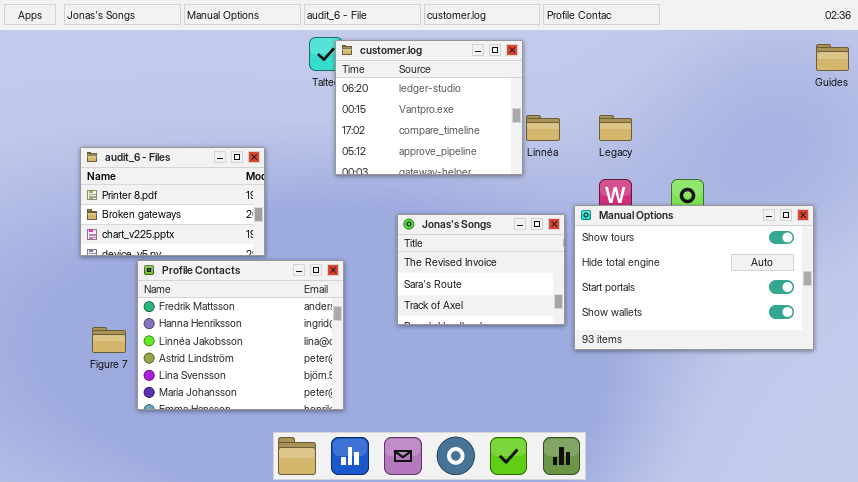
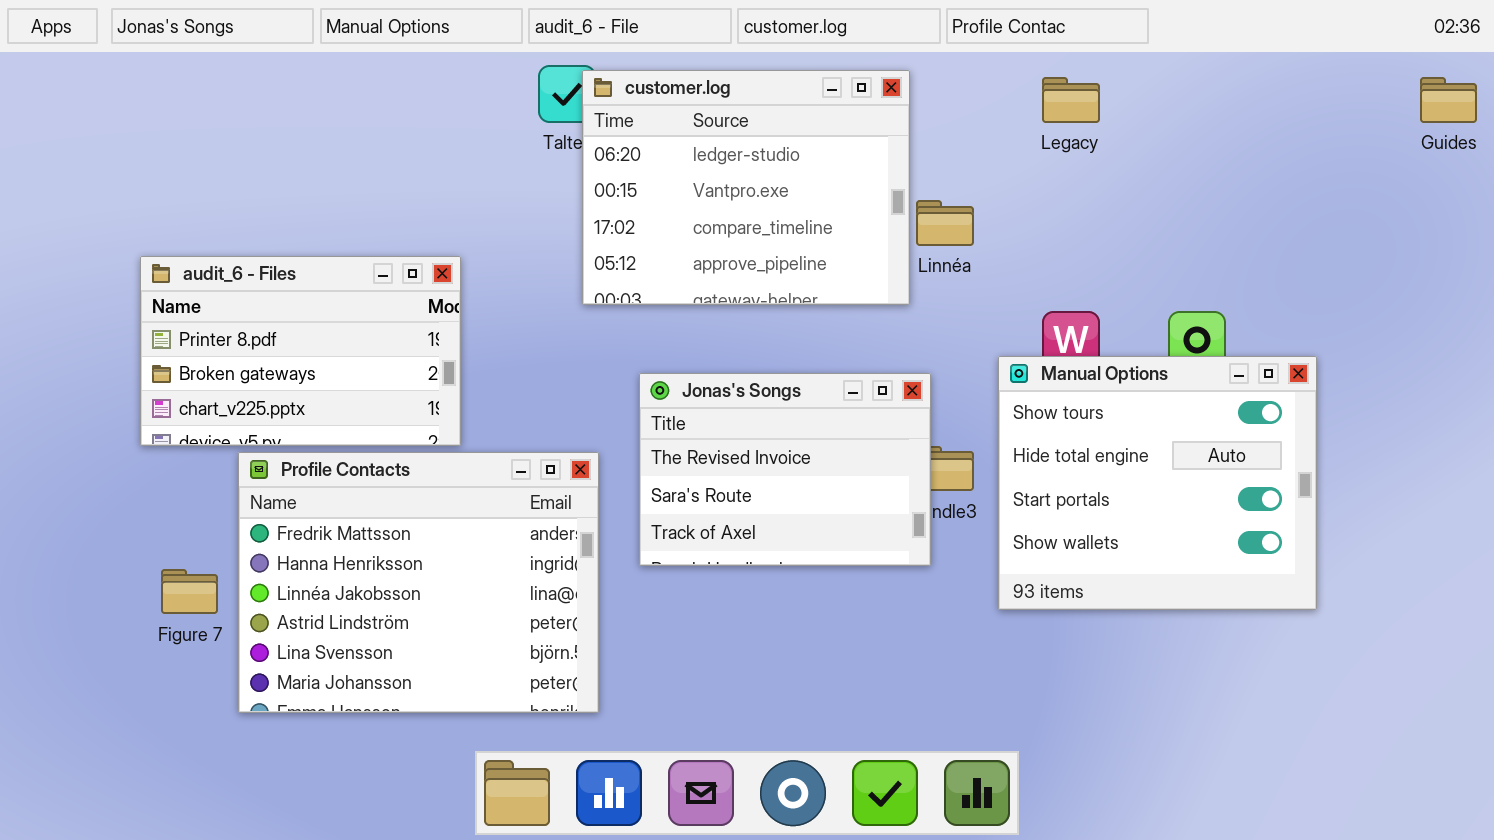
Legacy: [599,115,632,141] -> [1042,77,1100,123], moved
Manual Options: [574,205,814,350] -> [998,356,1317,610], resized
Jonas's Songs: [397,214,565,325] -> [639,373,931,566], moved

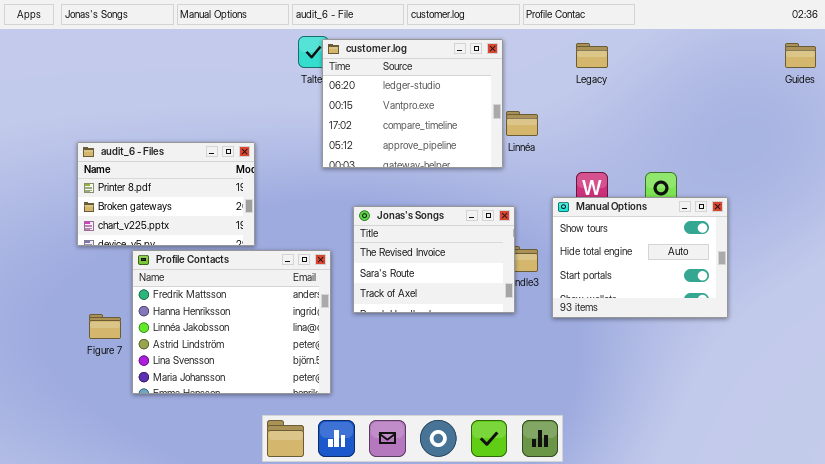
Manual Options: [998,356,1317,610] -> [552,197,728,318], resized

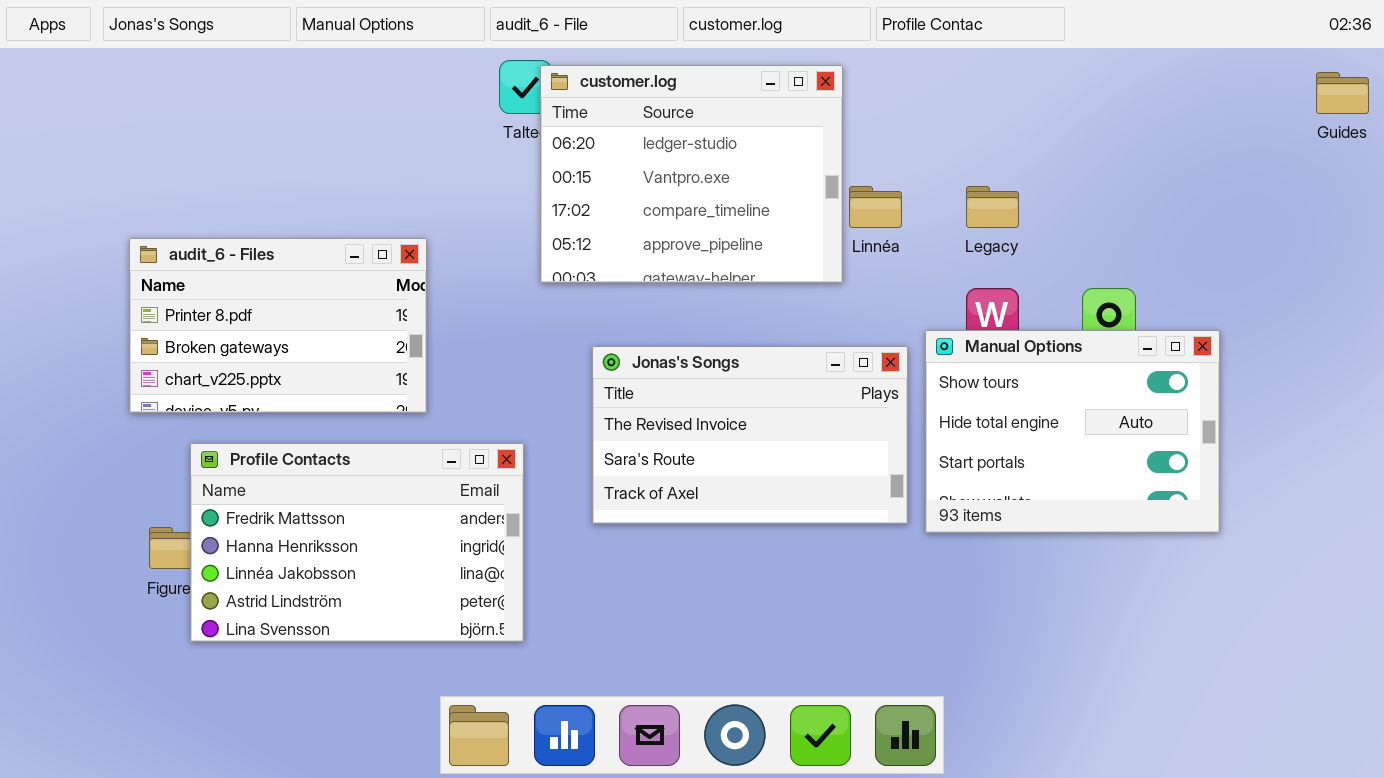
Legacy: [576,43,608,68] -> [966,186,1019,228], moved
Jonas's Songs: [353,206,515,313] -> [592,346,908,524], resized
Profile Contacts: [132,250,331,394] -> [190,443,524,642], moved, resized

